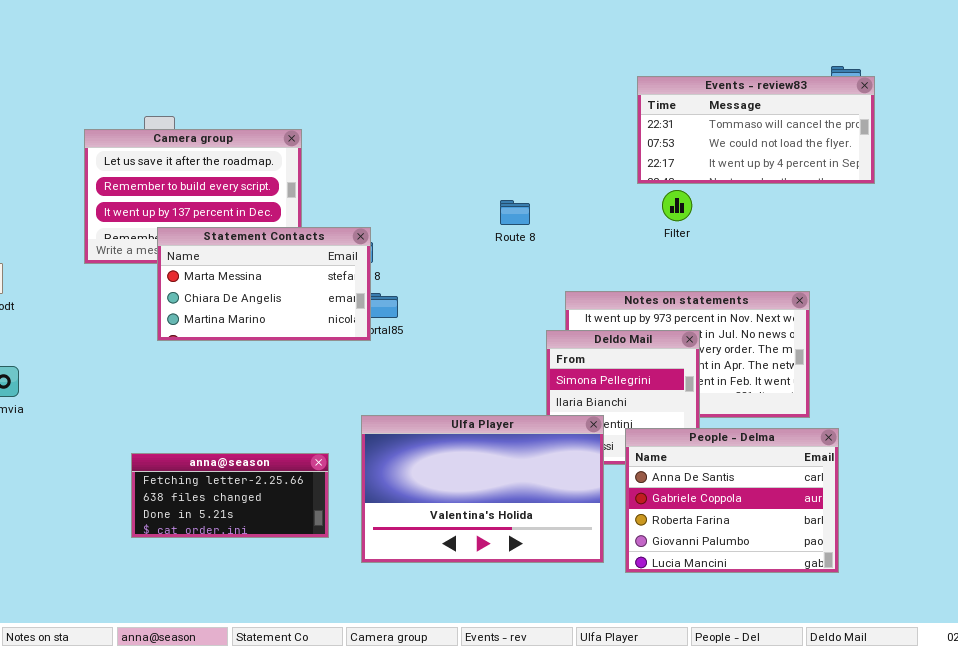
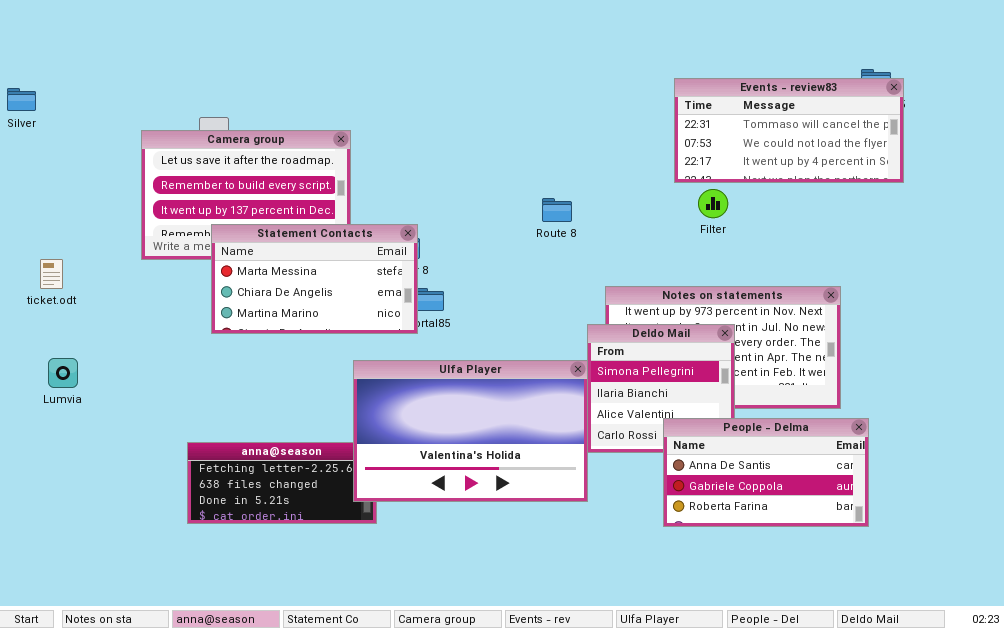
Ulfa Player: [361,415,604,563] -> [353,360,588,502], moved
People - Delma: [625,428,839,573] -> [663,418,869,527], resized

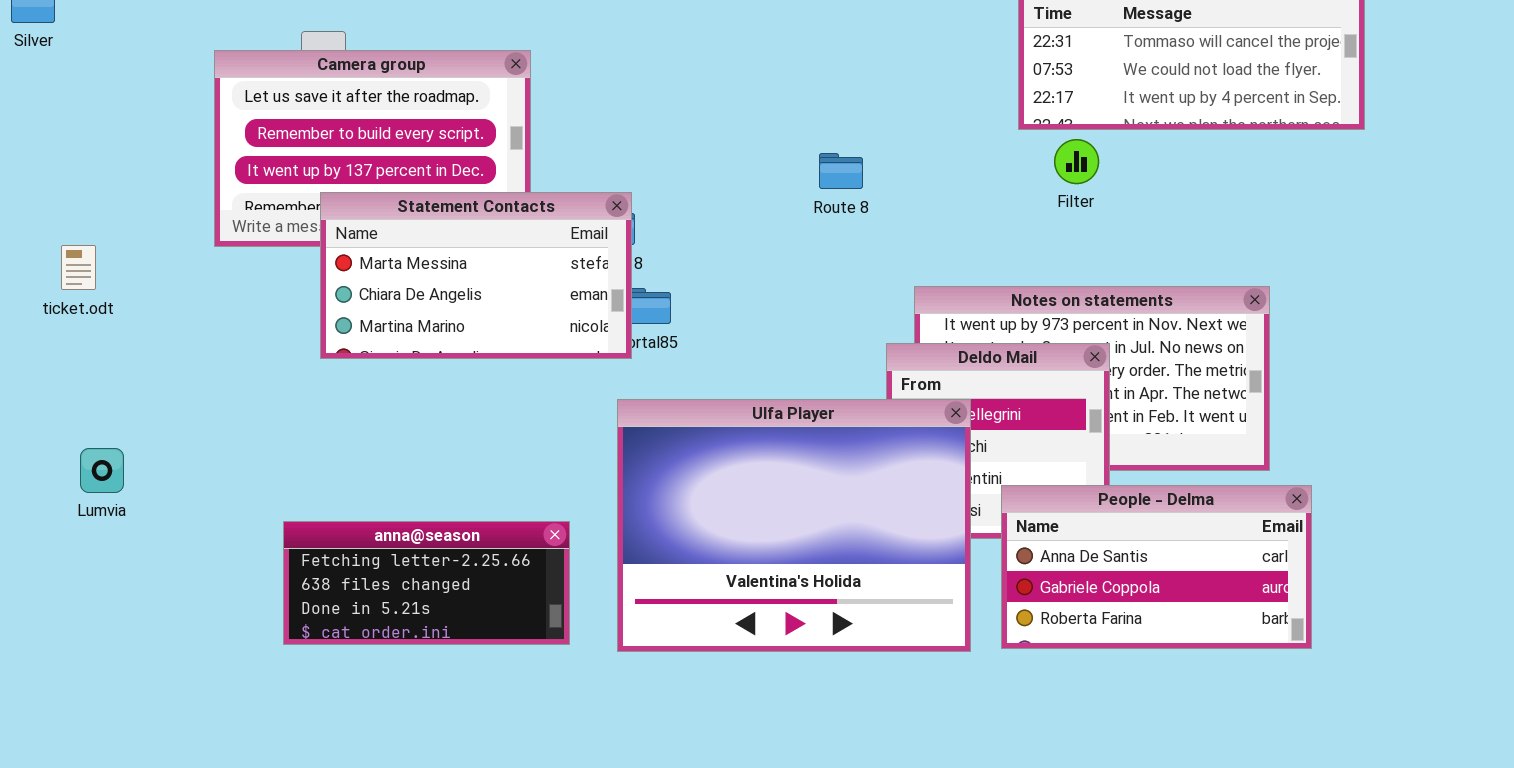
Lumvia: [48,358,78,388] -> [80,448,124,493], moved
Ulfa Player: [353,360,588,502] -> [617,399,971,652], moved, resized

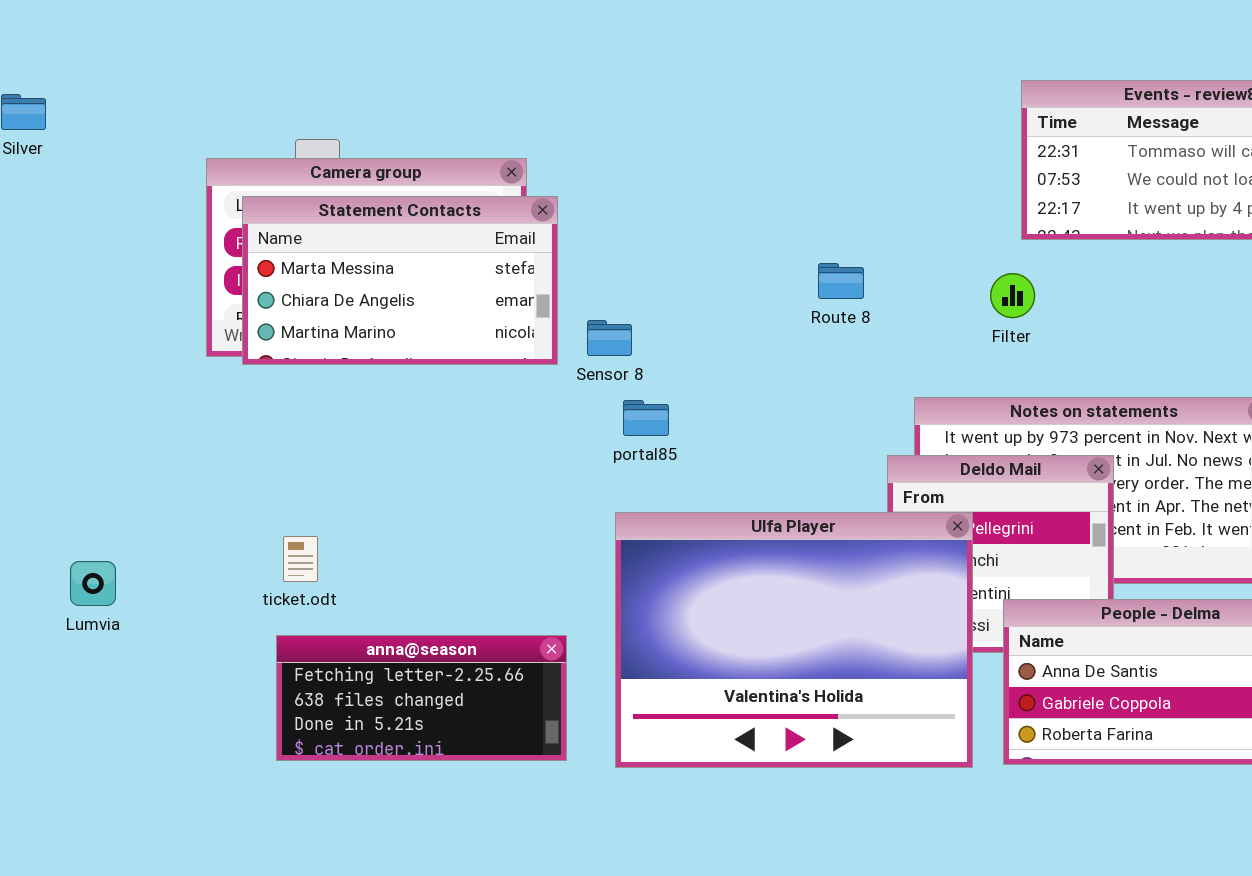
Filter: [1054,139,1099,184] -> [990,273,1035,318], moved
Statement Contacts: [320,192,632,359] -> [242,196,558,365], moved
ticket.odt: [61,245,96,290] -> [283,536,318,582], moved

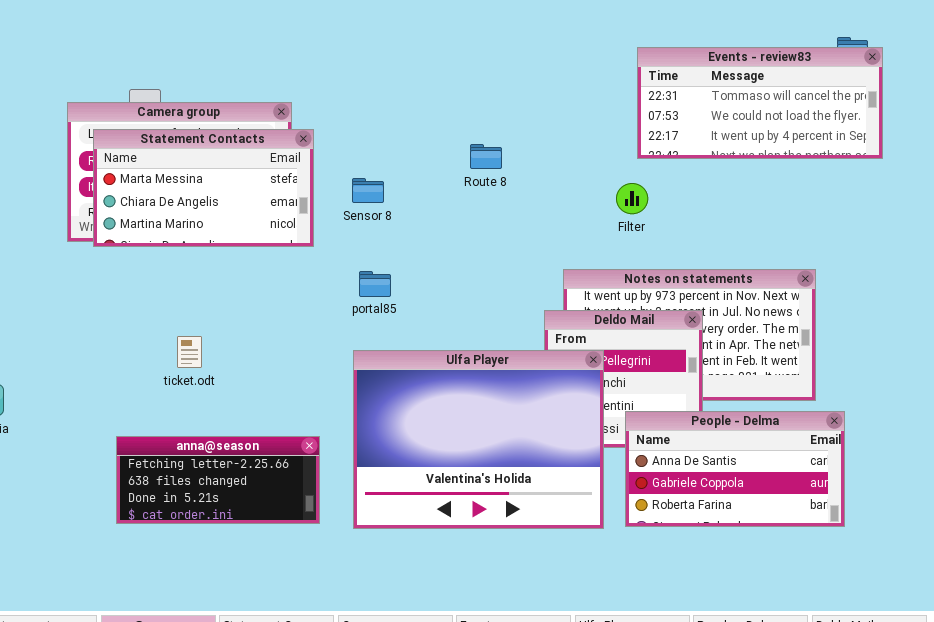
Route 8: [818,263,864,299] -> [470,144,502,169], moved
Sensor 8: [587,320,632,356] -> [352,178,384,203], moved
ticket.odt: [283,536,318,582] -> [177,336,202,368], moved

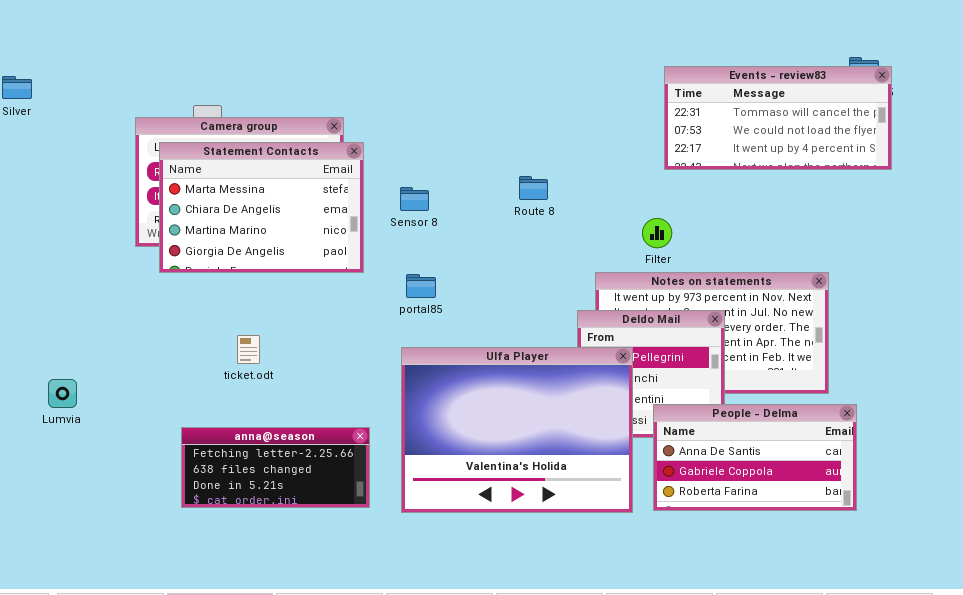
Statement Contacts: [93,129,314,247] -> [159,142,364,273], resized
Route 8: [470,144,502,169] -> [519,176,548,200], moved
Filter: [616,183,648,214] -> [642,218,672,248], moved

